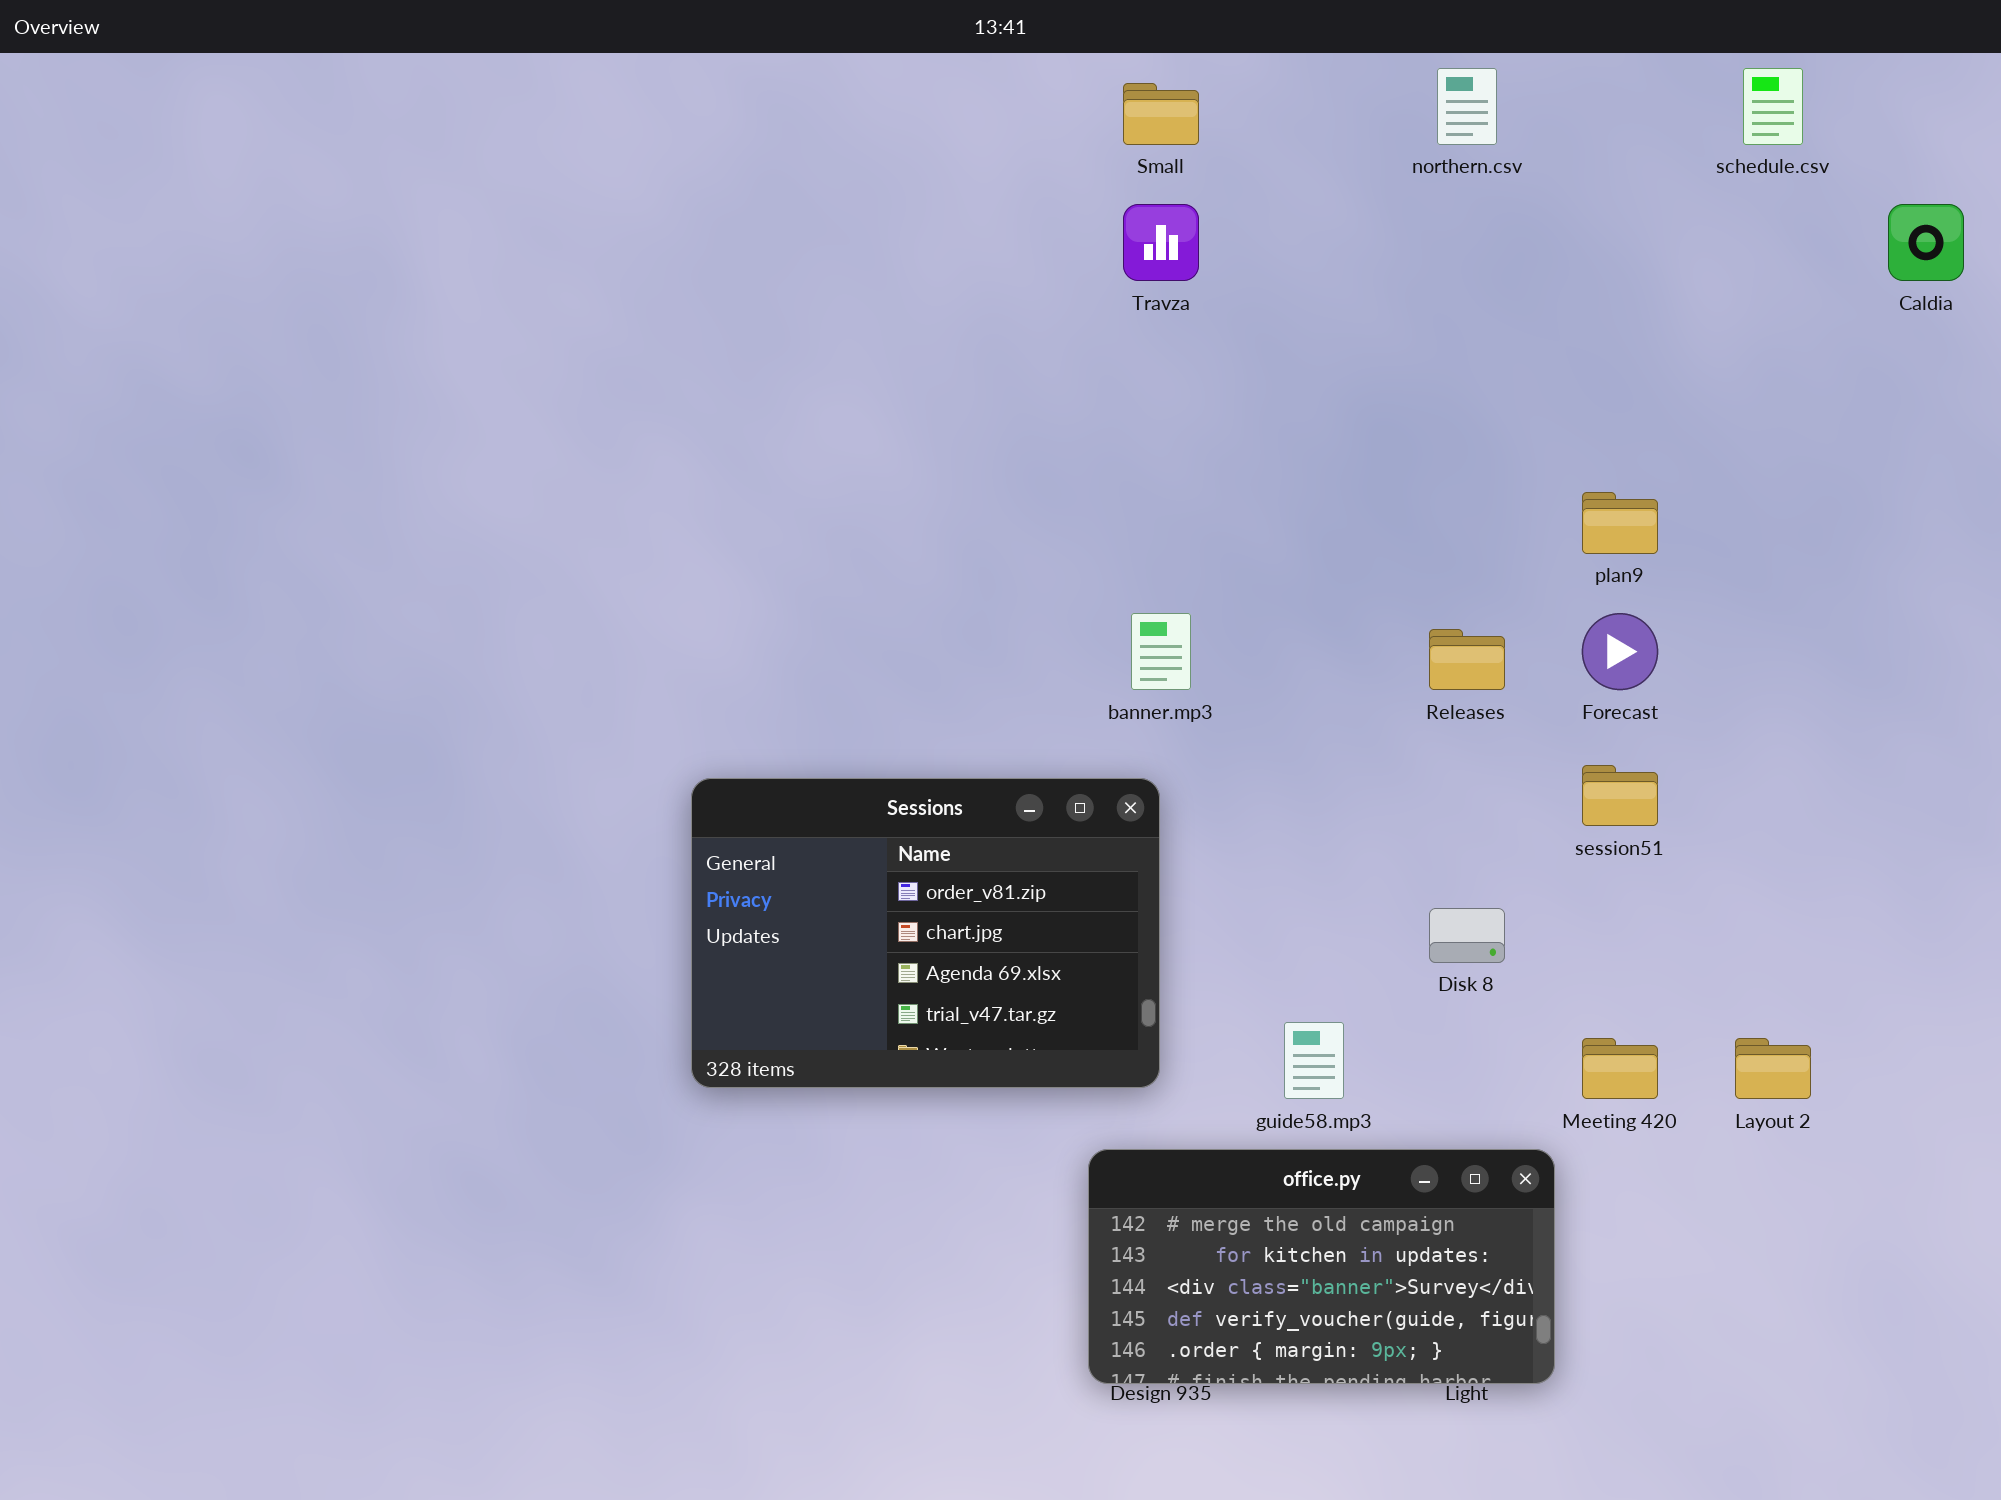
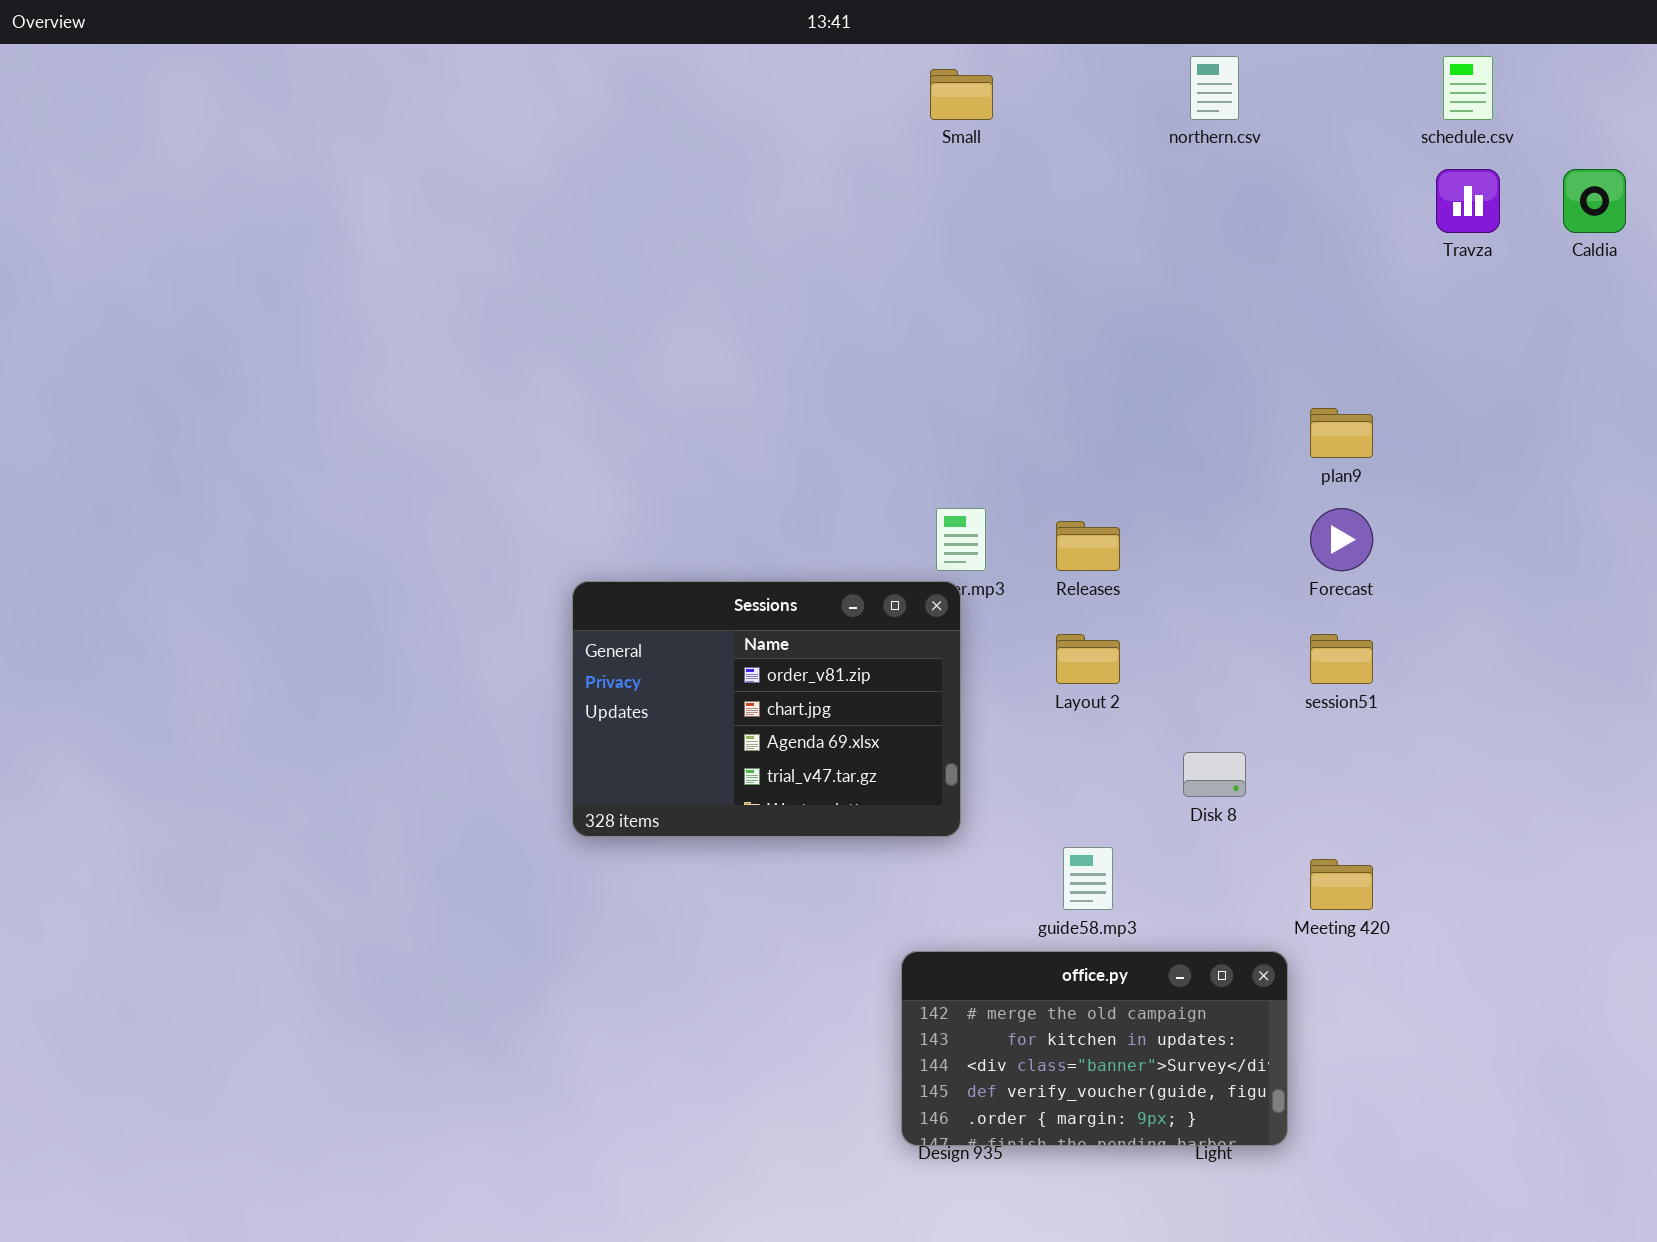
Travza: [1123,204,1199,281] -> [1436,169,1500,233], moved
Releases: [1429,629,1505,690] -> [1056,521,1120,571], moved
Sessions: [691,778,1160,1088] -> [572,581,961,837], moved
Layout 2: [1735,1038,1811,1099] -> [1056,634,1120,684], moved

